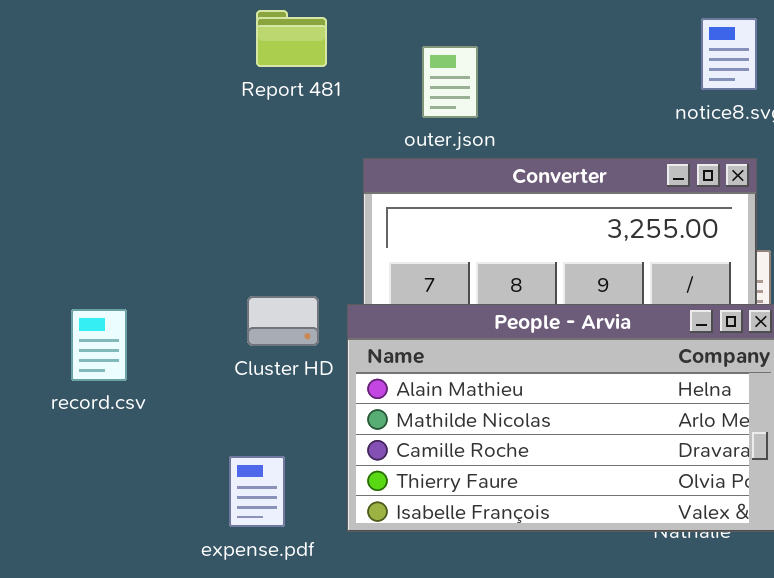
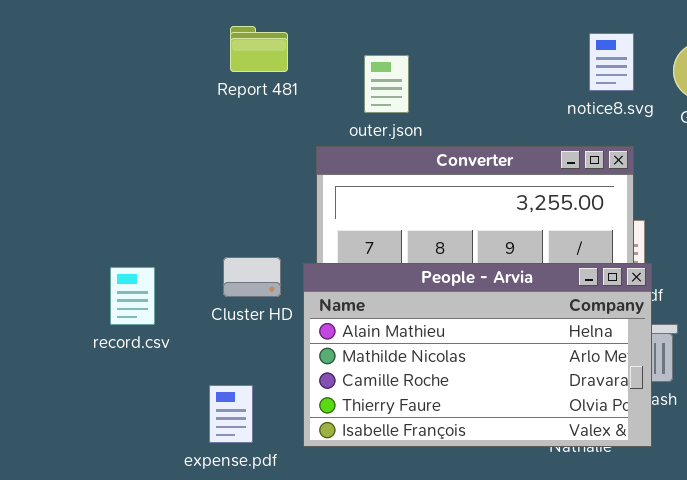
record.csv: [71,309,127,381] -> [110,267,155,325], moved

